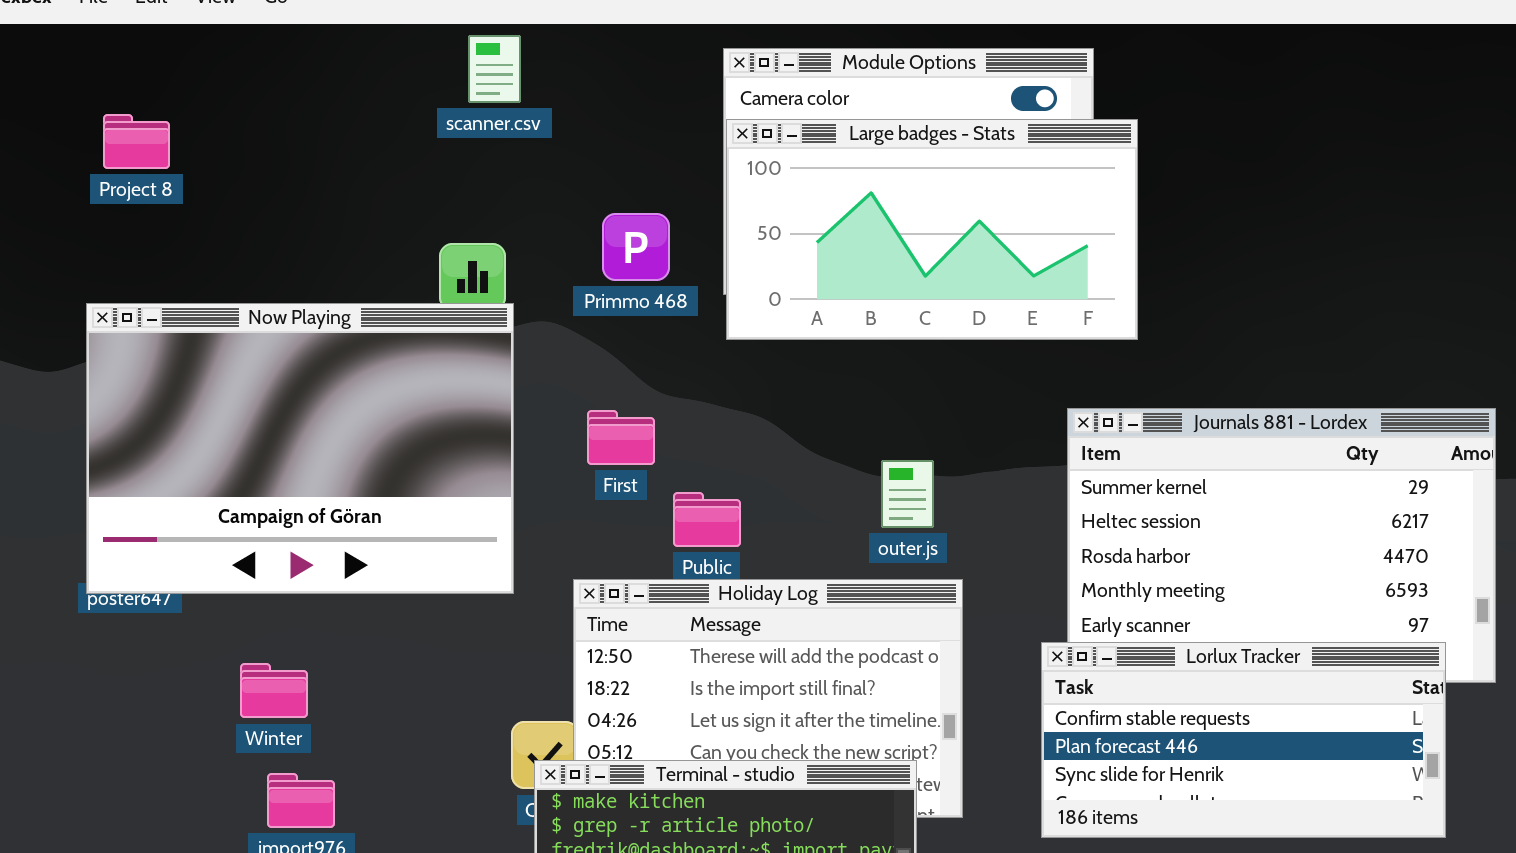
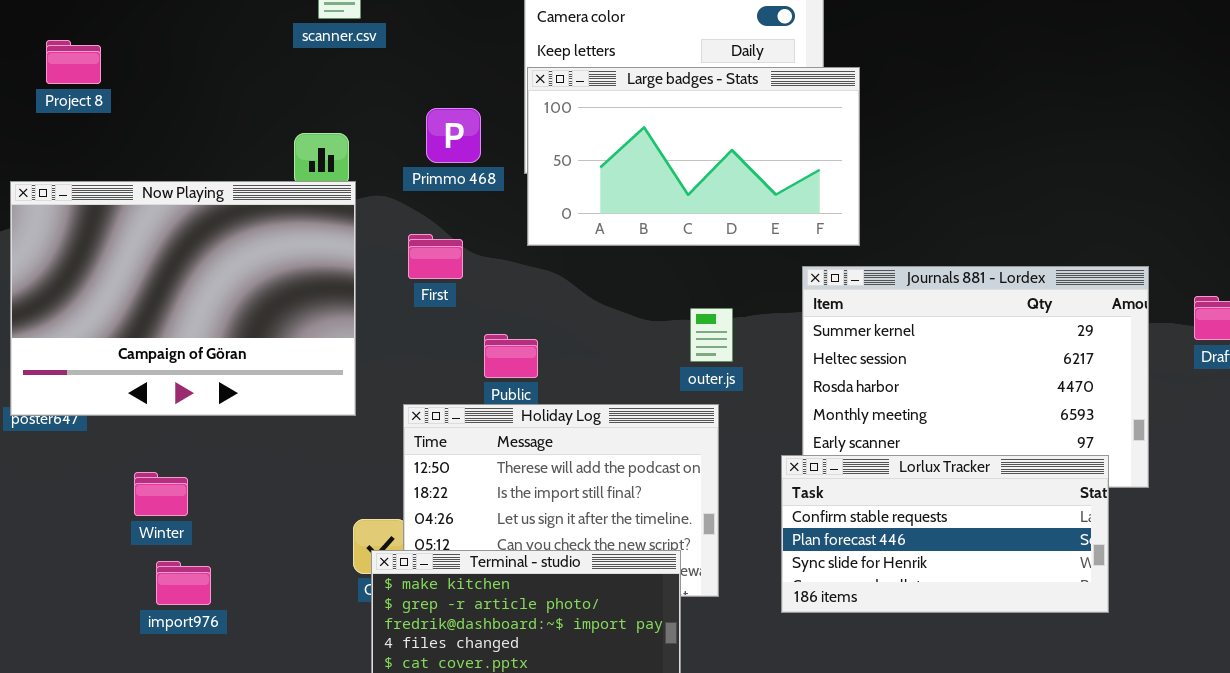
Project 8: [103,114,170,169] -> [46,40,101,84], moved
Large badges - Stats: [726,119,1138,340] -> [527,67,860,246], moved
First: [587,410,655,465] -> [408,234,463,279], moved
outer.js: [881,460,934,528] -> [690,308,733,362], moved

